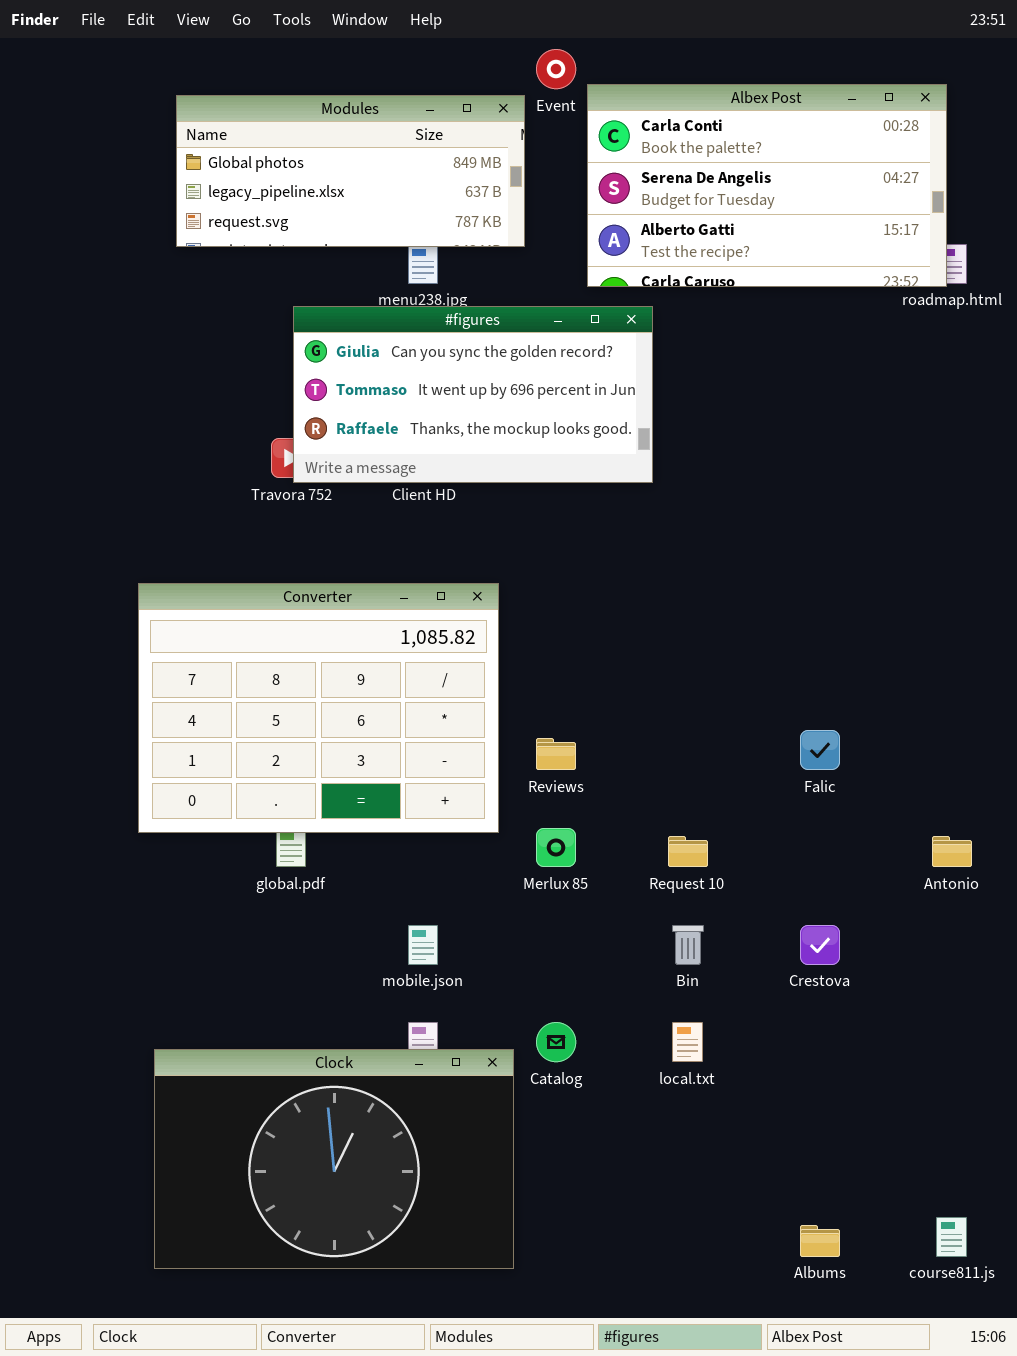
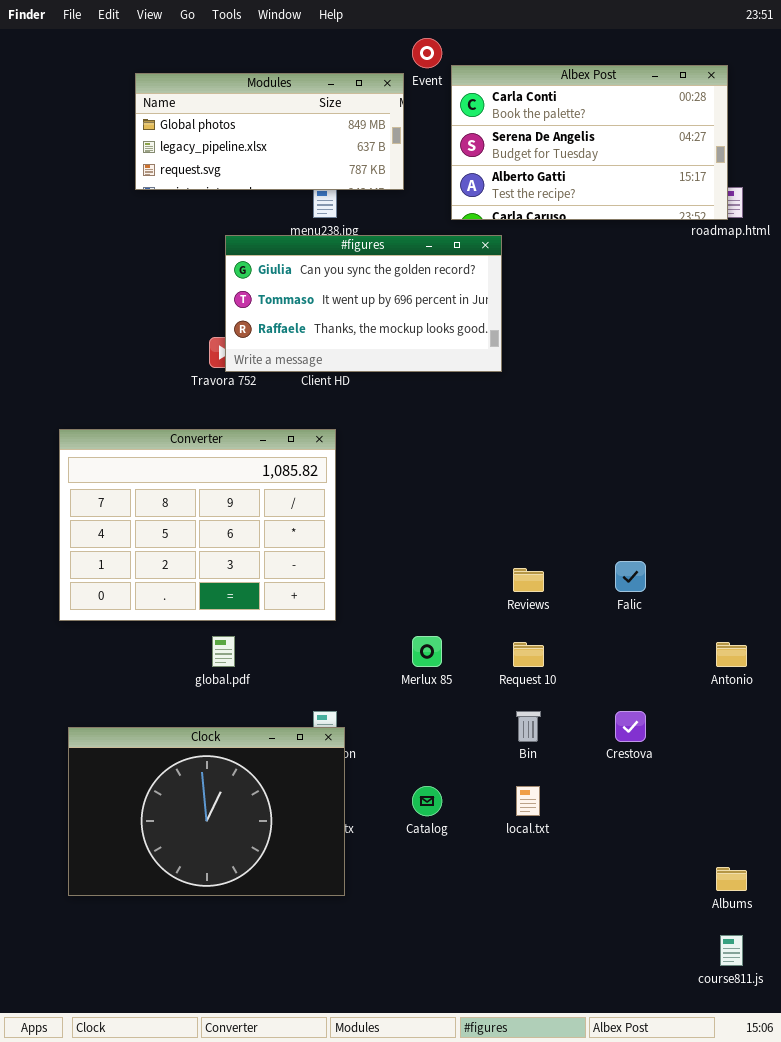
Converter: [138,583,499,833] -> [59,429,336,621], moved
Reviews: [536,738,576,770] -> [513,568,544,592], moved
Clock: [154,1049,514,1269] -> [68,727,345,896], moved
Albums: [800,1225,840,1257] -> [716,867,747,891], moved

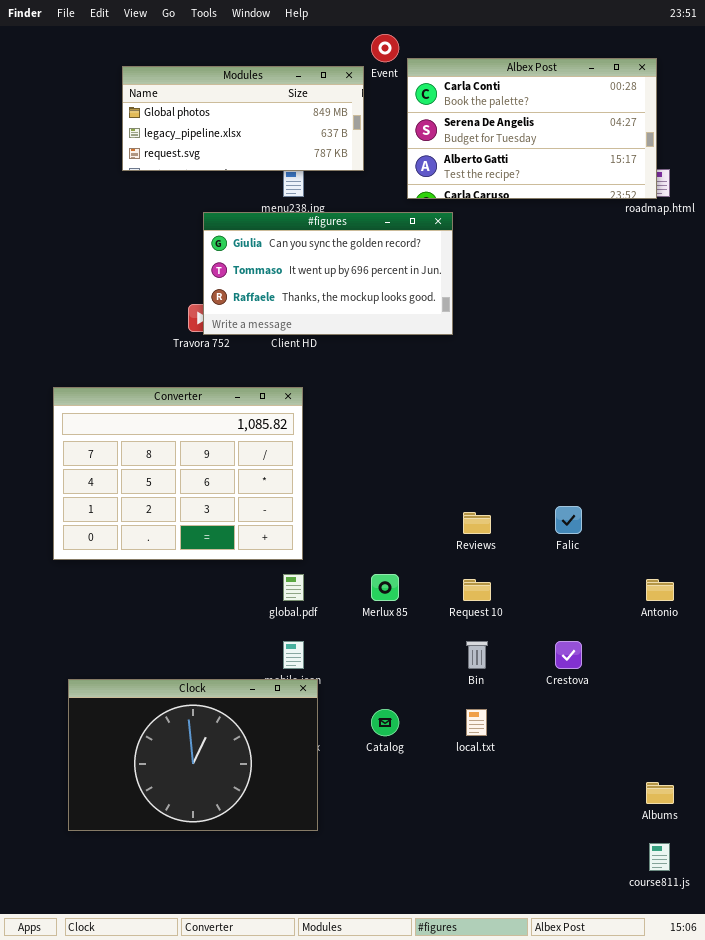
global.pdf: [212,636,235,667] -> [283,574,304,601], moved
Clock: [68,727,345,896] -> [68,679,318,831], moved

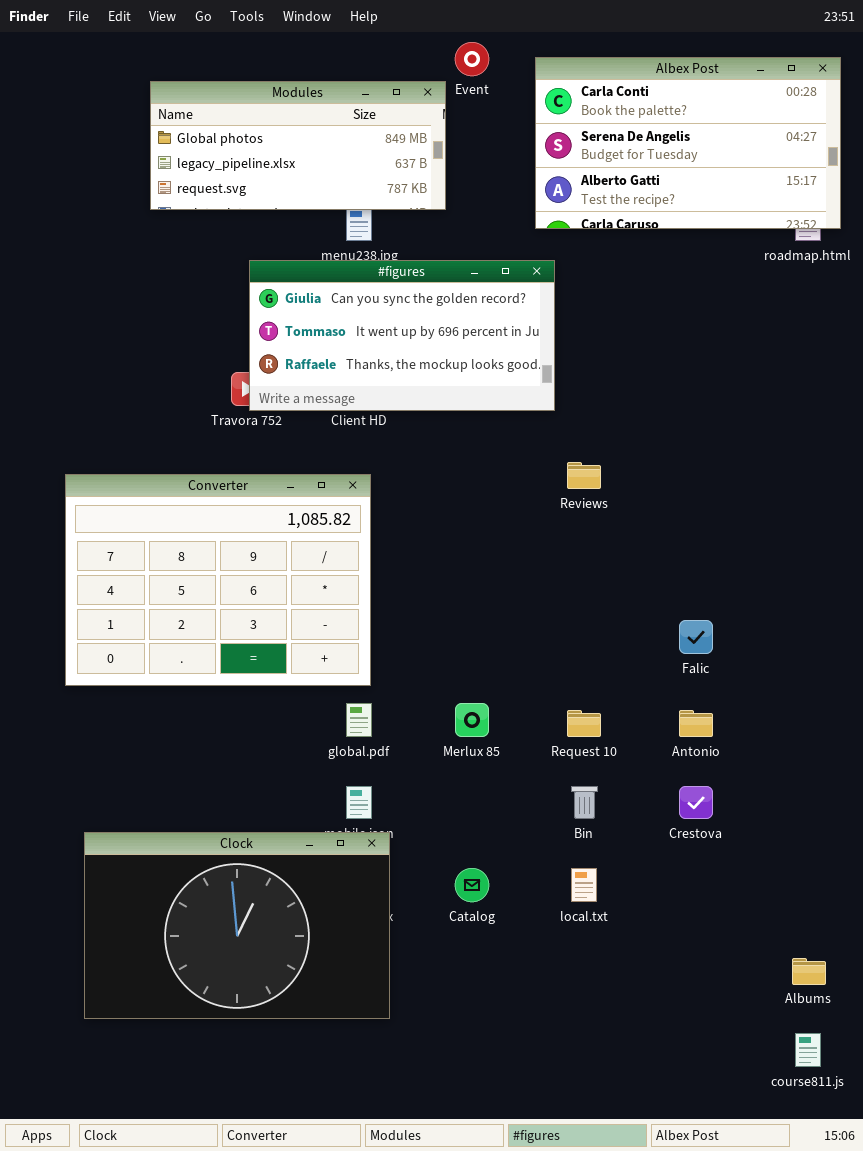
Albex Post: [407,58,657,199] -> [535,57,841,229], moved
Reviews: [463,512,491,534] -> [567,462,601,489], moved
Antonio: [646,579,674,601] -> [679,710,713,737], moved

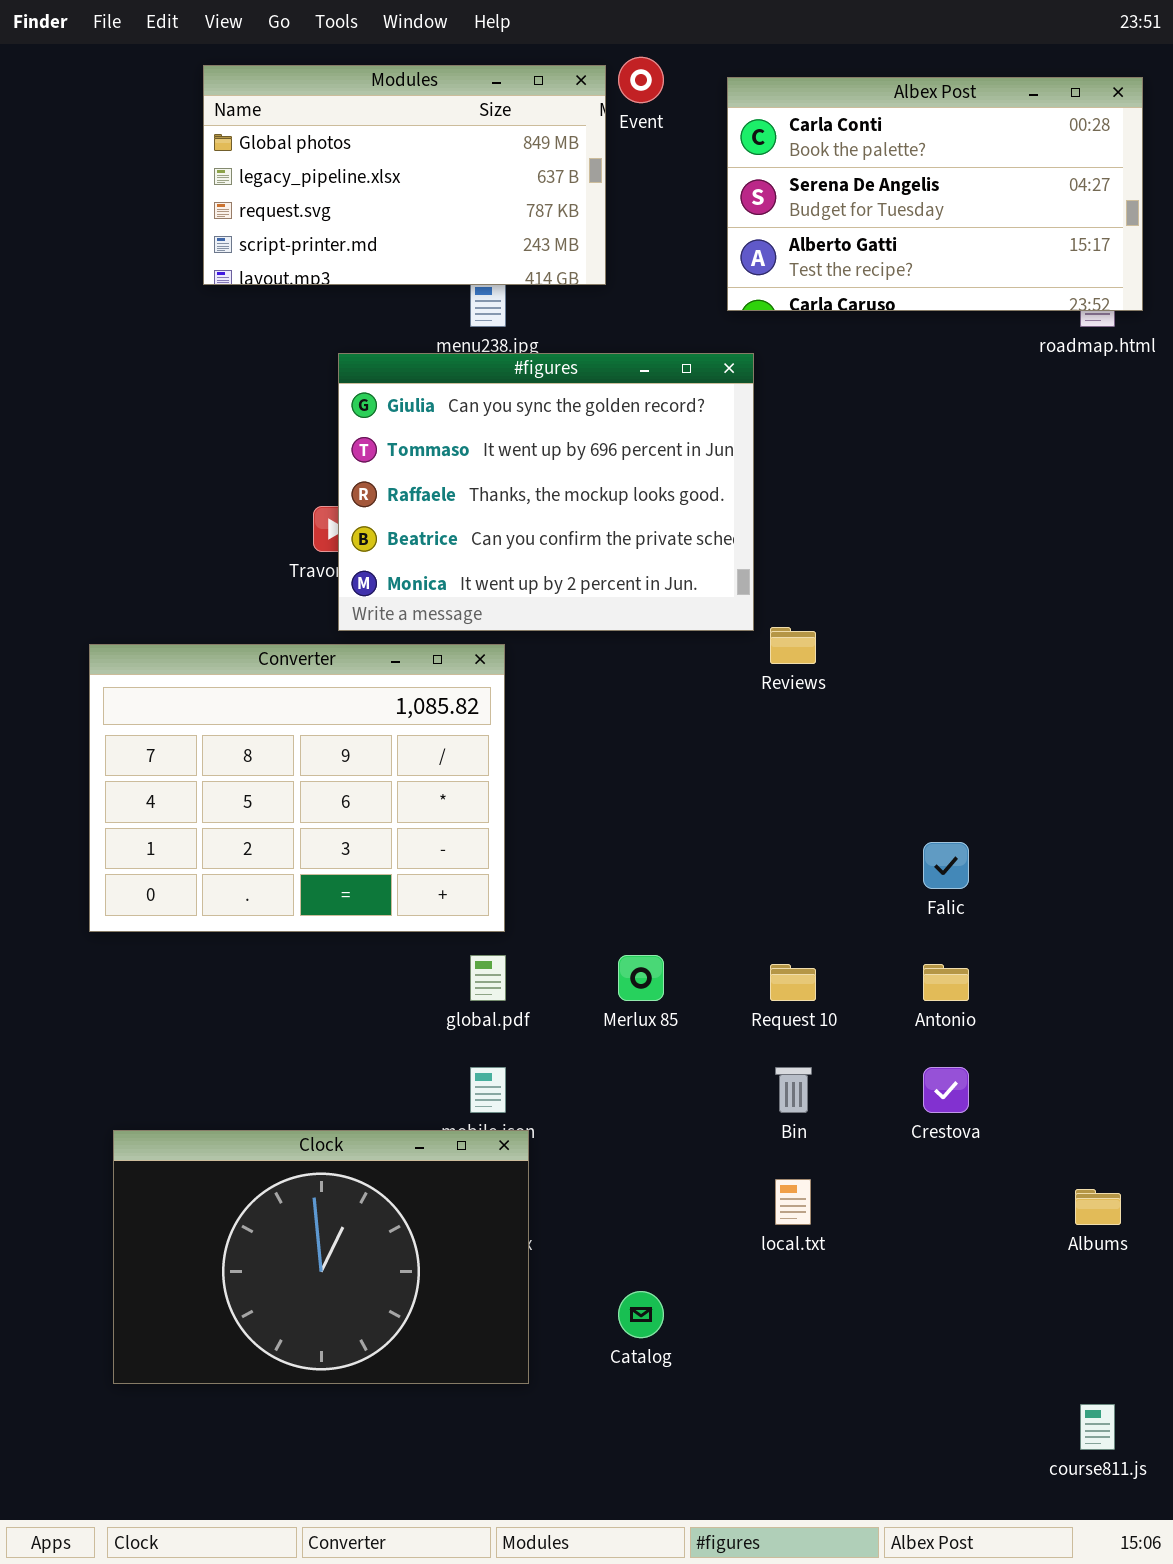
Modules: [150,81,446,210] -> [203,65,606,285], resized
#figures: [249,260,555,411] -> [338,353,754,631], resized
Catalog: [455,868,489,902] -> [618,1291,664,1338], moved
Albums: [792,958,826,985] -> [1075,1189,1121,1225], moved

